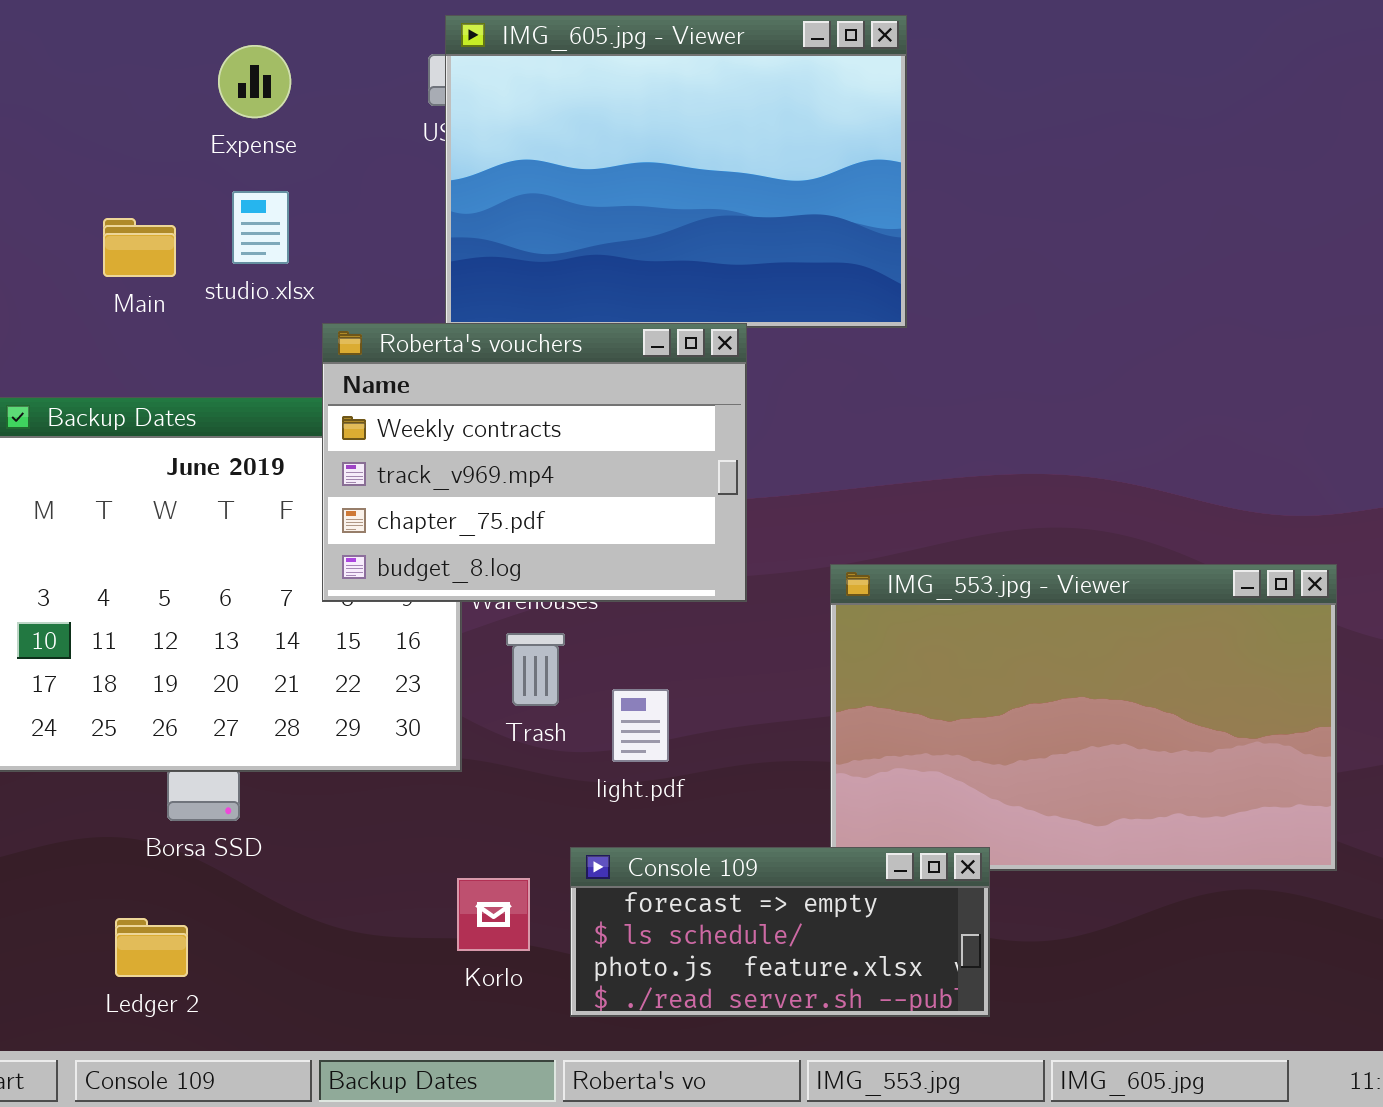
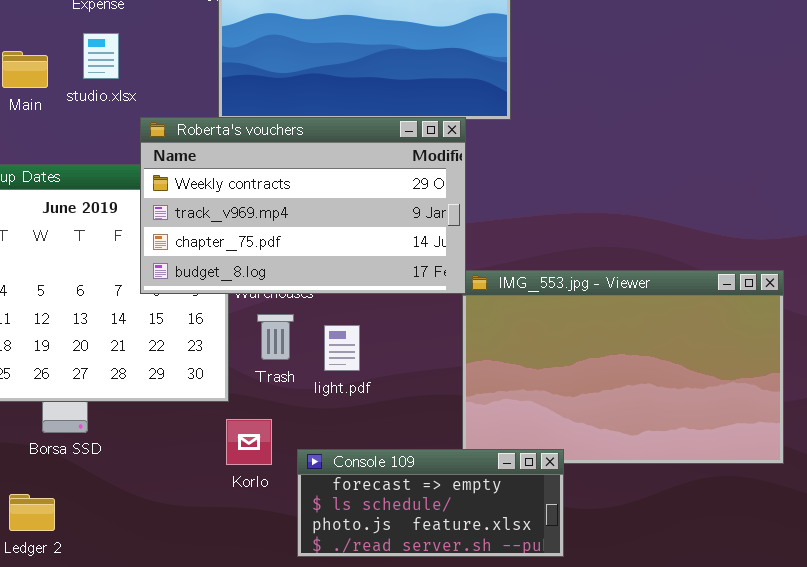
Roberta's vouchers: [322,323,747,602] -> [140,117,466,294], resized
light.pdf: [612,689,669,762] -> [324,325,360,371], moved
Korlo: [457,878,530,951] -> [226,419,272,465], moved

